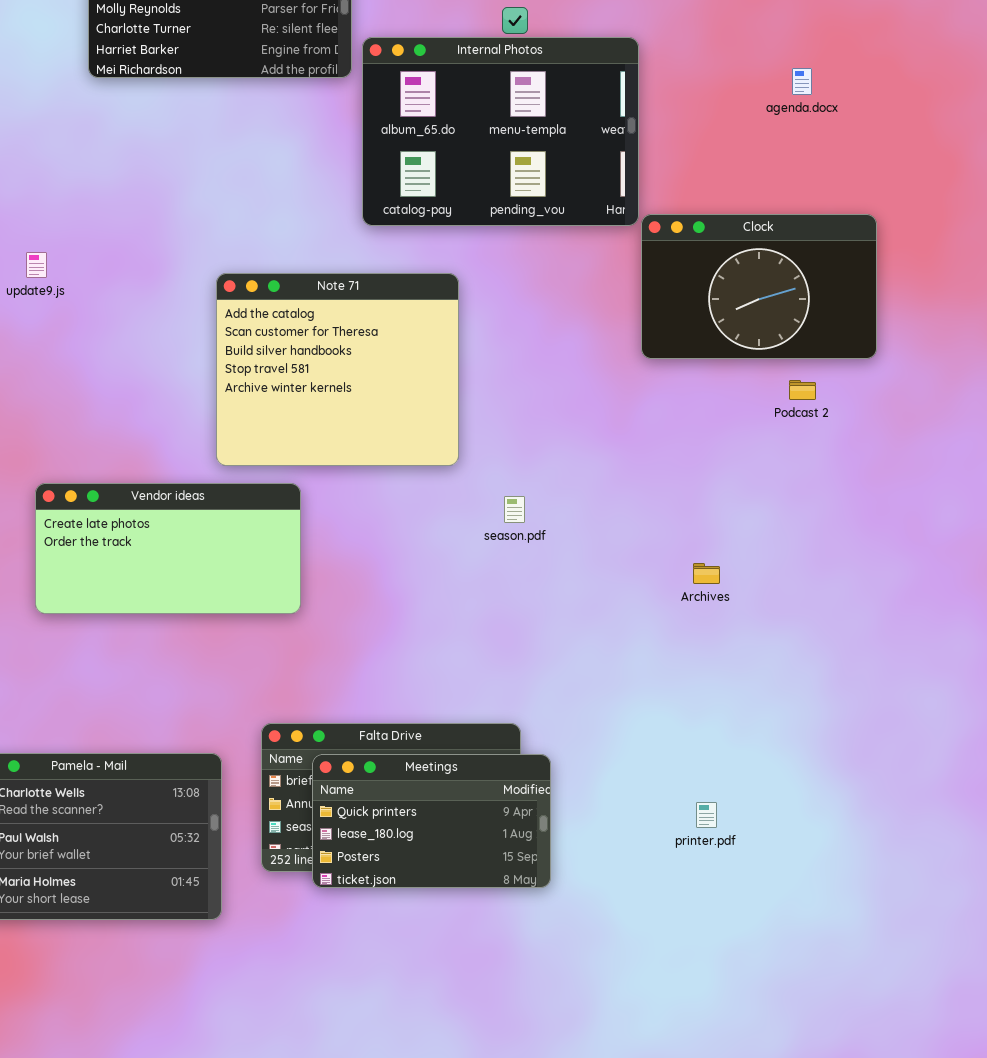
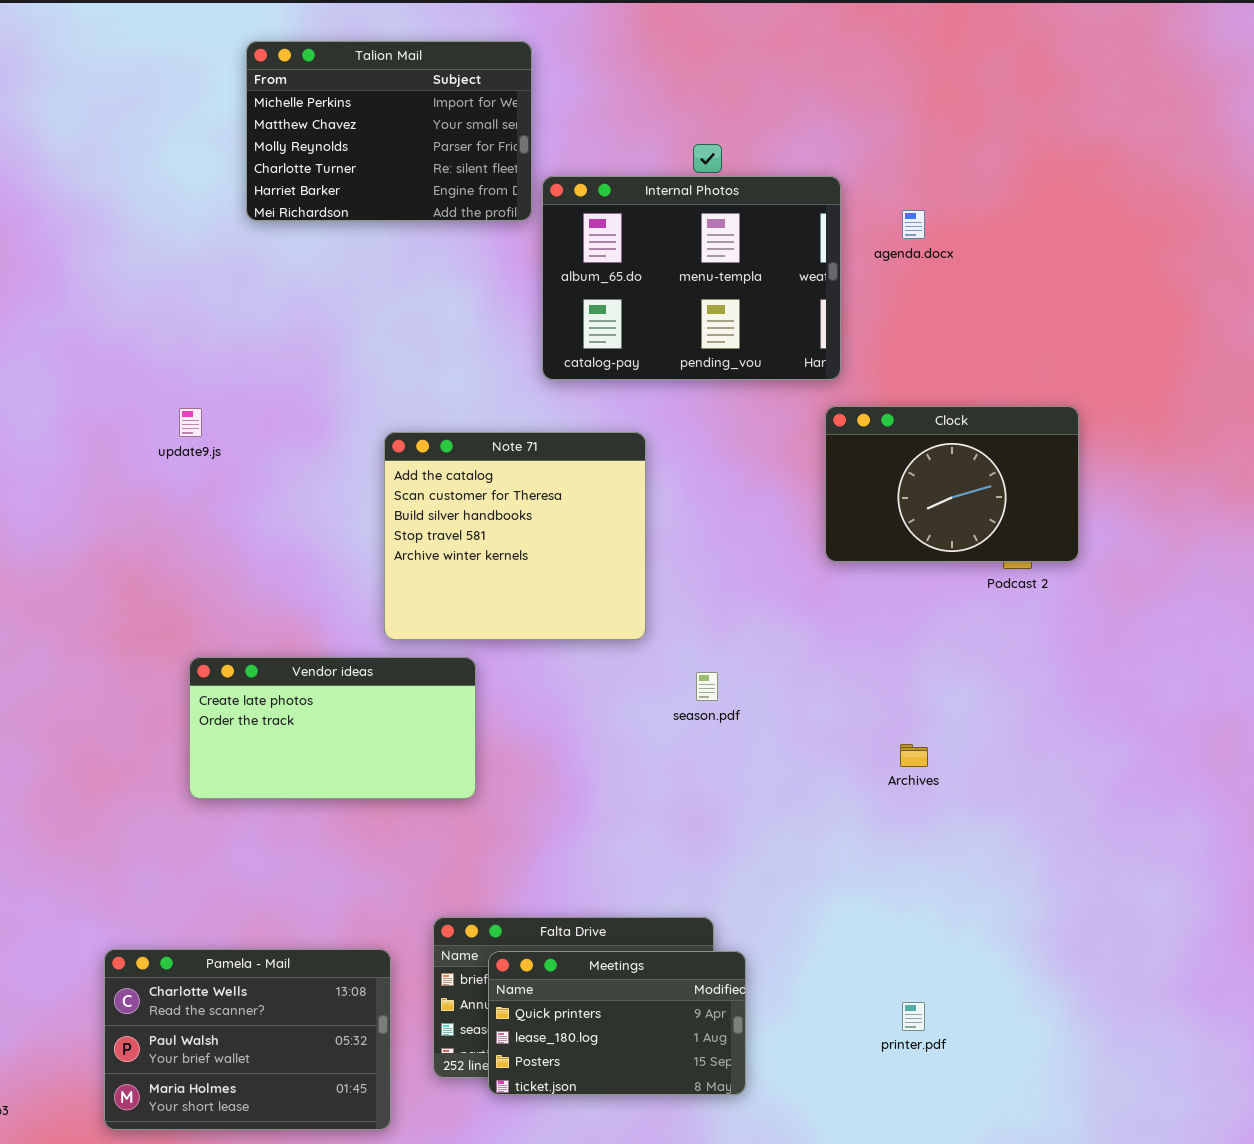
agenda.docx: [792,68,812,95] -> [902,210,925,239], moved
Clock: [641,214,877,359] -> [825,406,1079,562], moved

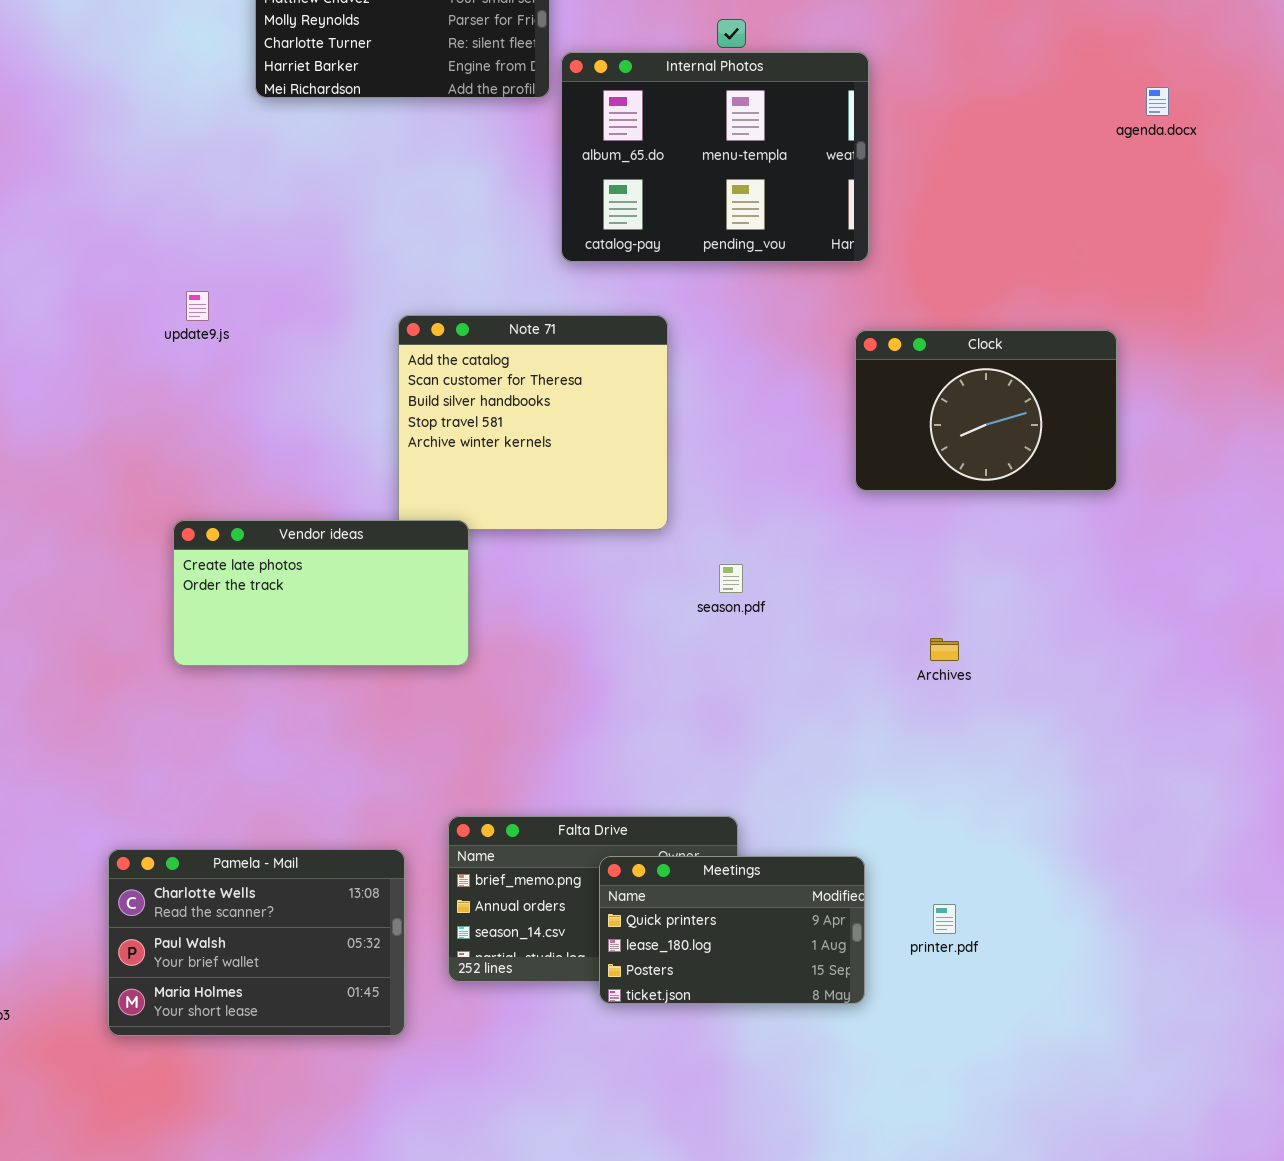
agenda.docx: [902,210,925,239] -> [1146,87,1169,116], moved
Clock: [825,406,1079,562] -> [855,330,1117,491], moved
Vendor ideas: [189,657,476,799] -> [173,520,469,666], moved
Meetings: [488,951,746,1095] -> [599,856,865,1004], moved

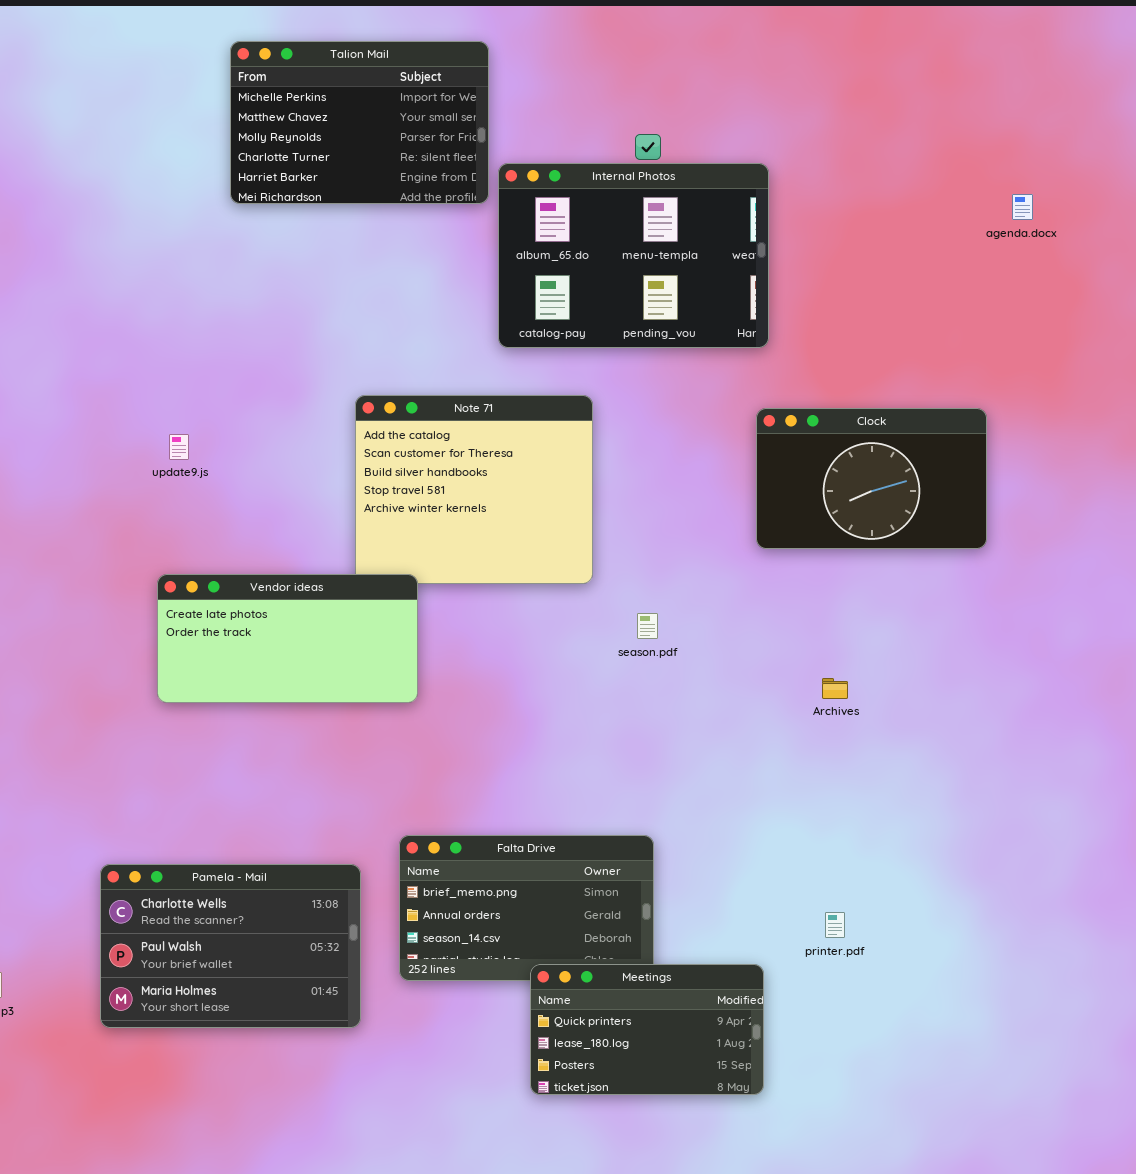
update9.js: [186,291,209,321] -> [169,434,189,460], moved
Meetings: [599,856,865,1004] -> [530,964,764,1095], moved

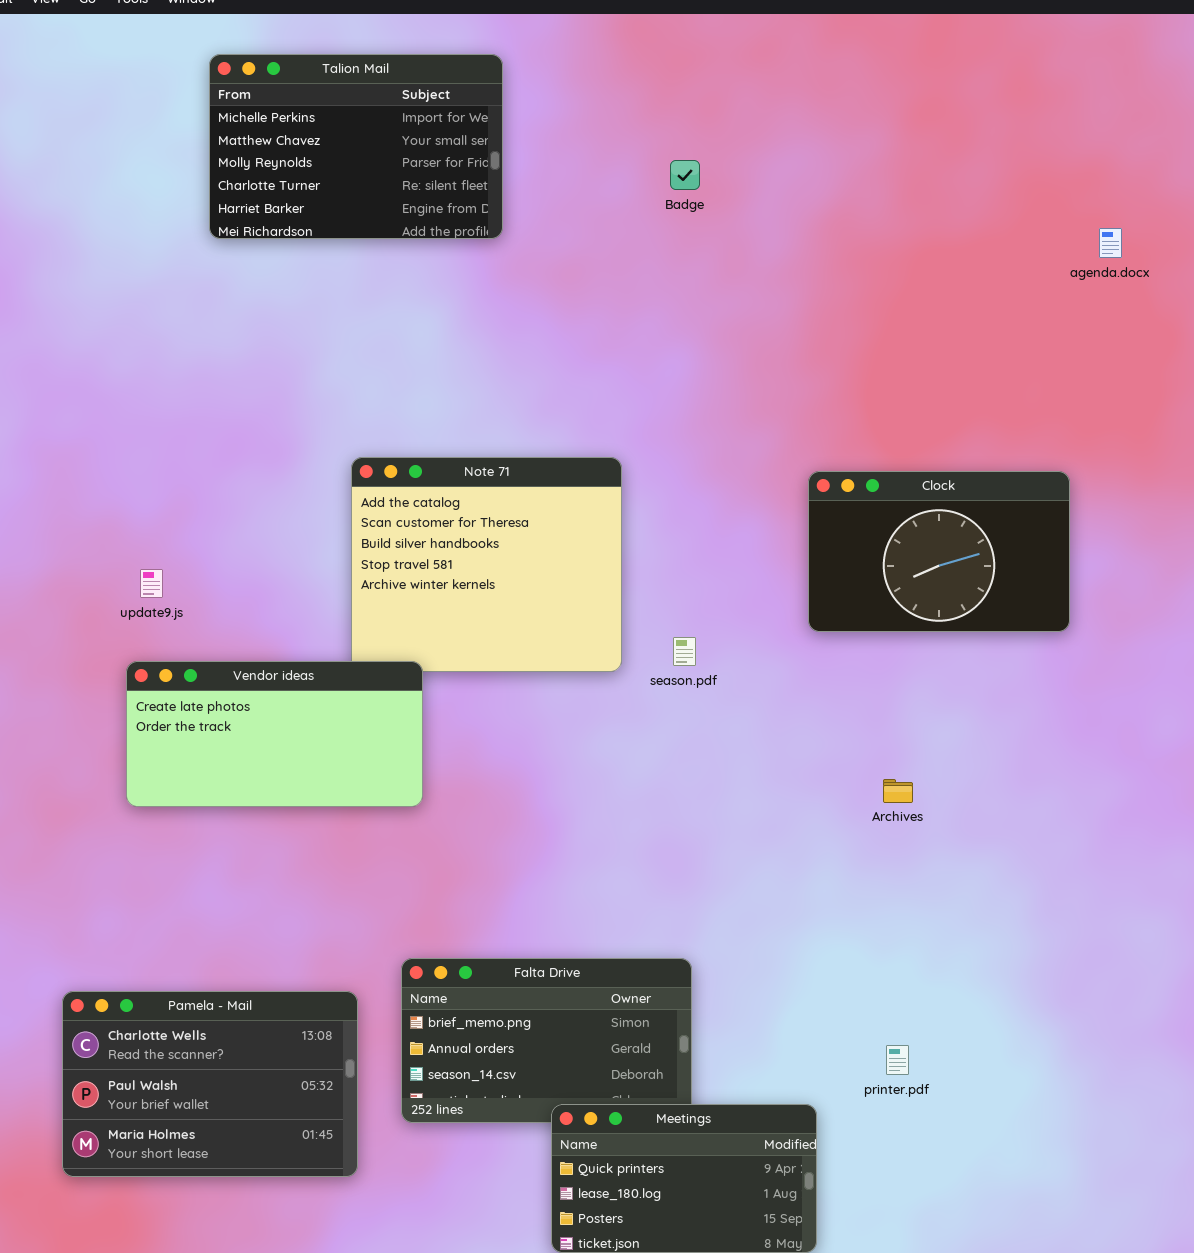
Internal Photos: [498,163,769,348] -> none, closed
update9.js: [169,434,189,460] -> [140,569,163,598], moved
season.pdf: [637,613,658,639] -> [673,637,696,666], moved

